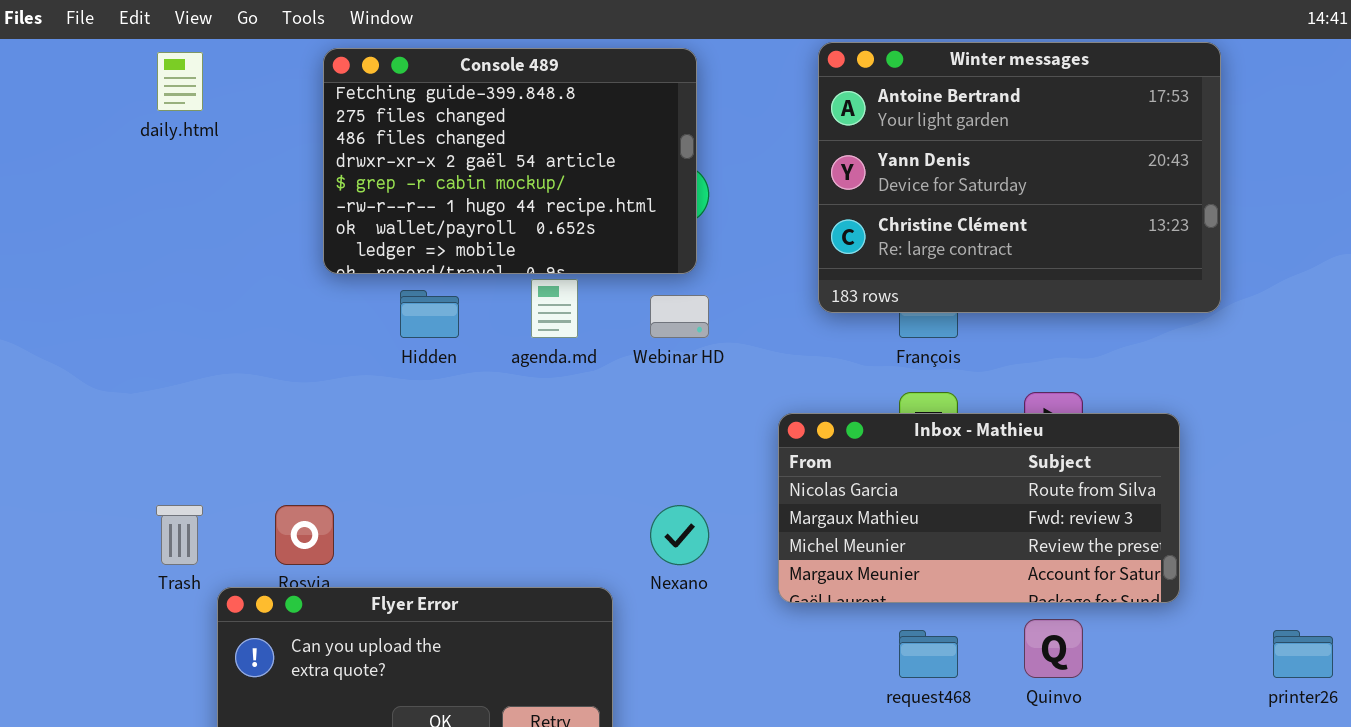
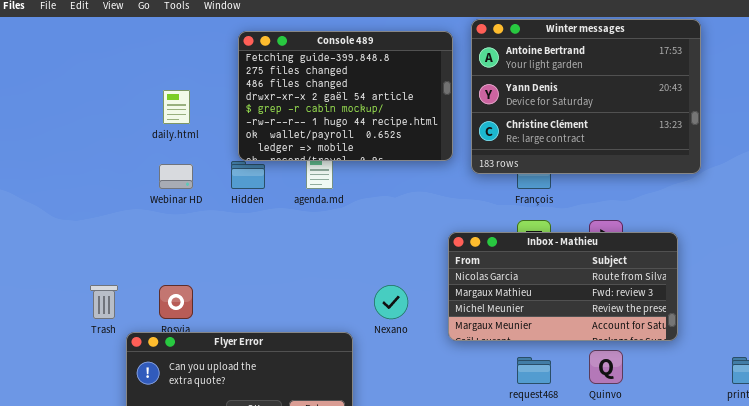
Console 489: [323,48,697,274] -> [238,31,453,161], moved
daily.html: [157,52,203,111] -> [163,90,190,124], moved
Webinar HD: [650,295,709,338] -> [159,164,193,189], moved

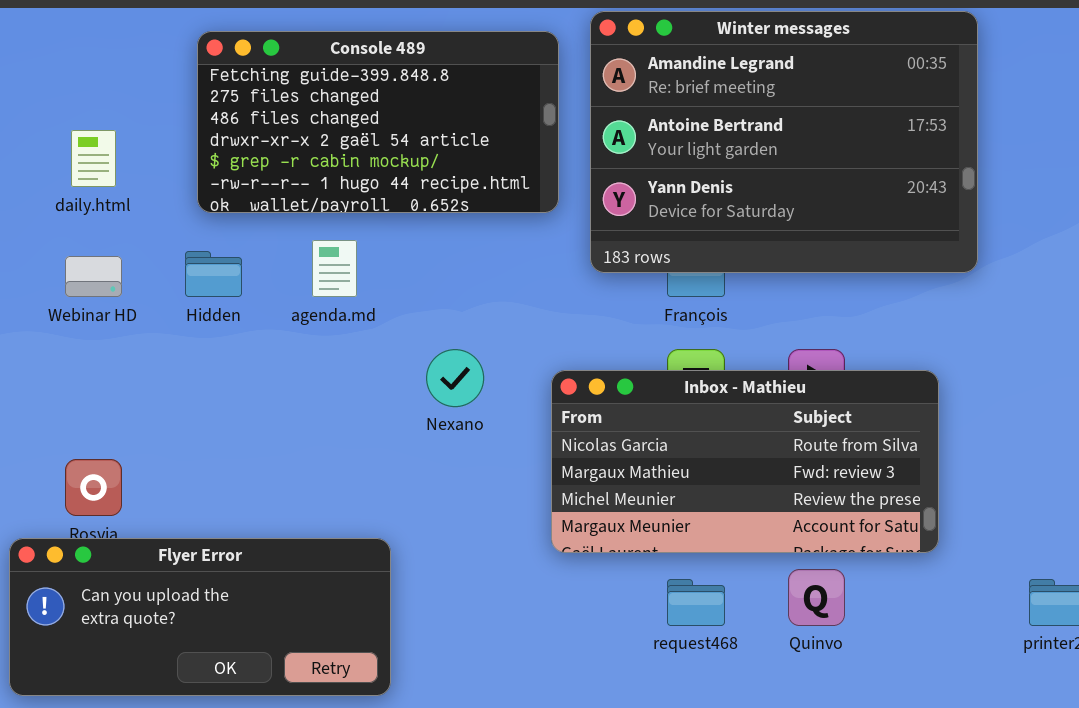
Winter messages: [471,19,701,174] -> [590,11,978,273], scrolled up 1 row
Console 489: [238,31,453,161] -> [197,31,559,213], resized
Nexano: [374,285,408,319] -> [426,349,484,407], moved

